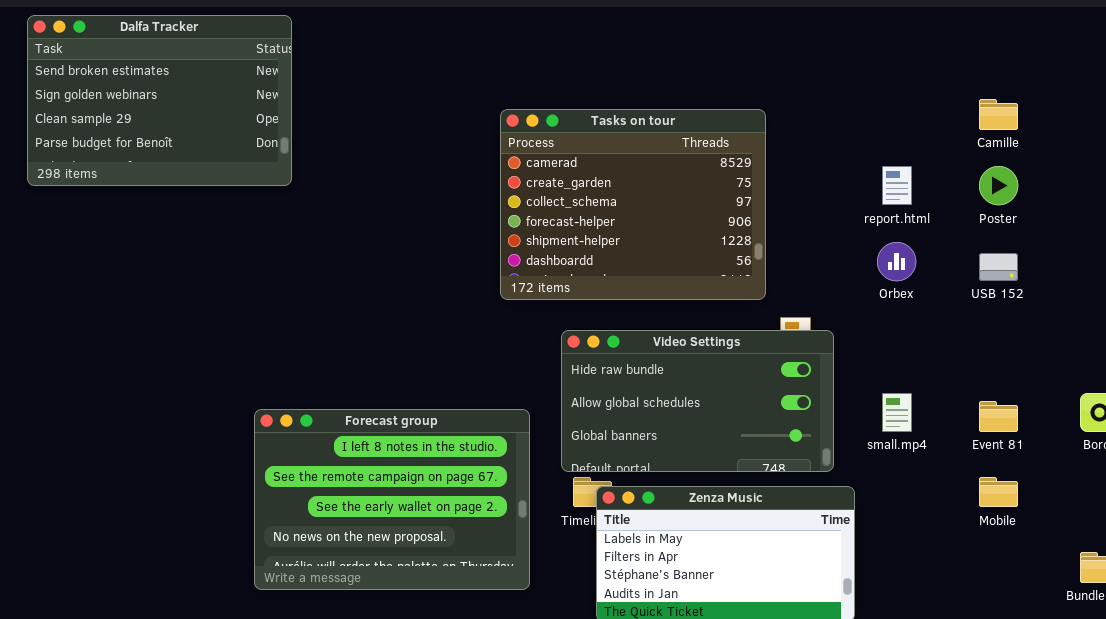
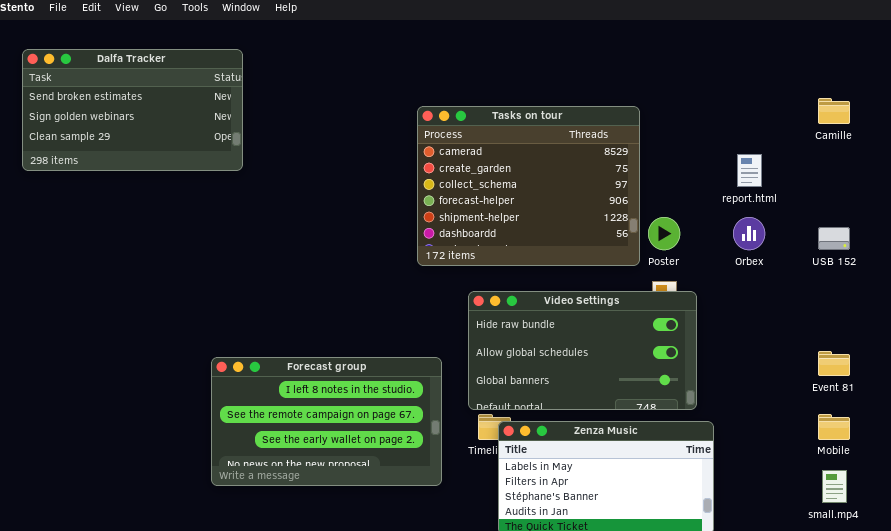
Dalfa Tracker: [27,15,292,186] -> [22,49,243,171], resized
Poster: [979,166,1018,205] -> [648,217,680,250], moved
small.mp4: [882,393,912,432] -> [822,470,847,503], moved
Forecast group: [254,409,530,590] -> [211,357,442,486], resized

